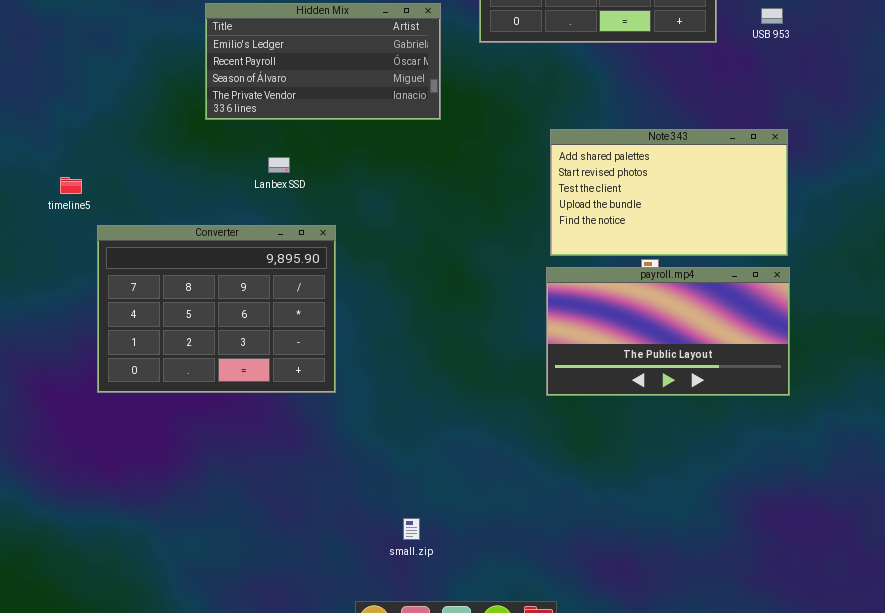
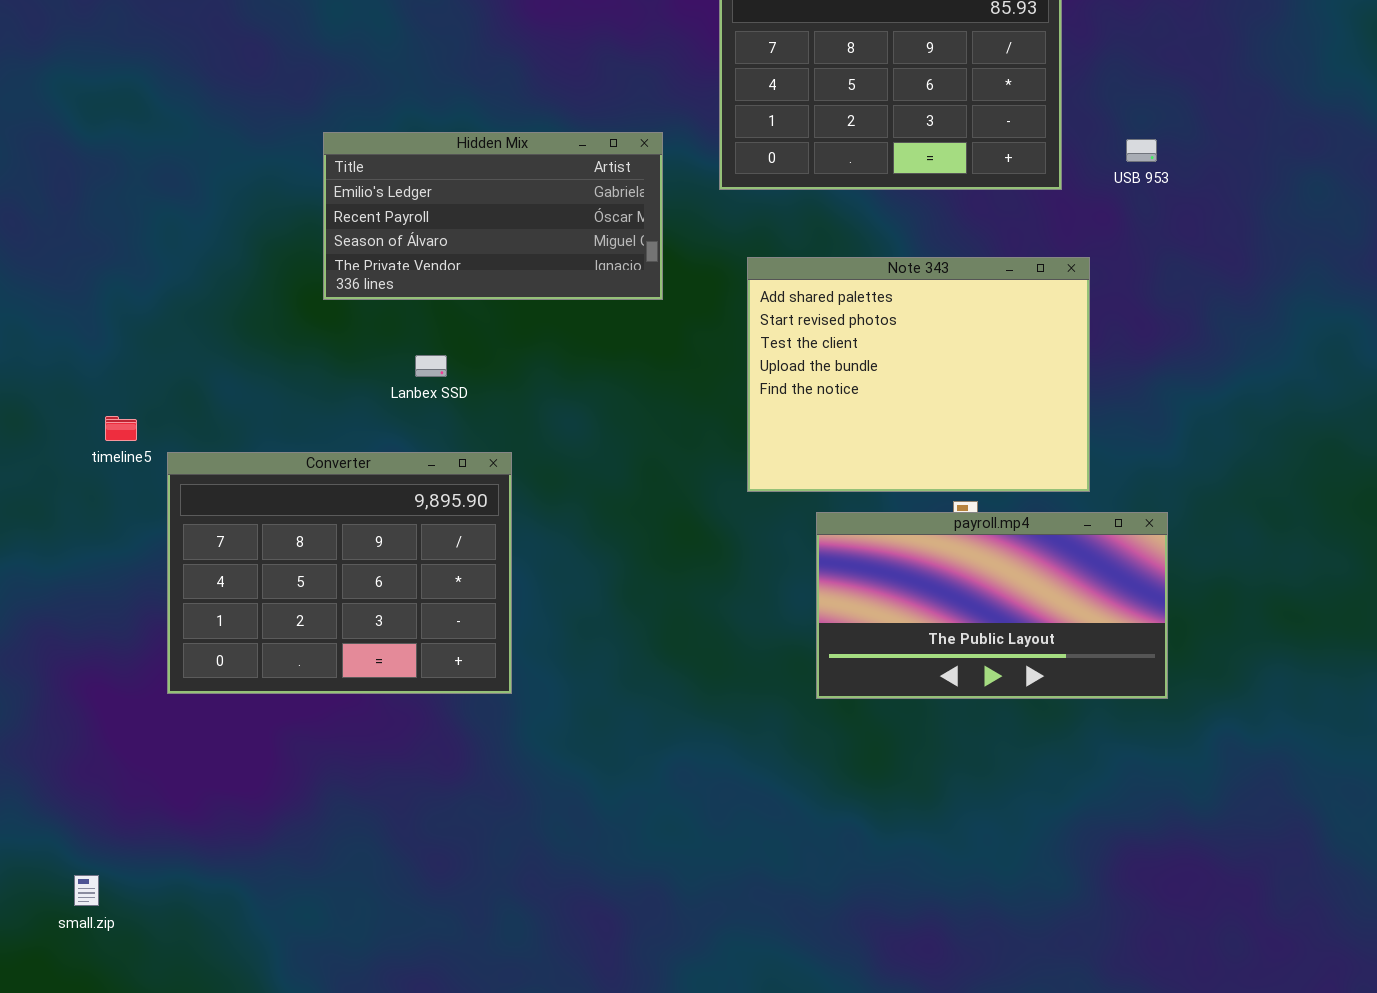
Note 343: [550,129,788,256] -> [747,257,1090,492], moved, resized
timeline5: [60,177,82,194] -> [105,416,137,441], moved
small.zip: [403,518,420,540] -> [74,875,99,906], moved

